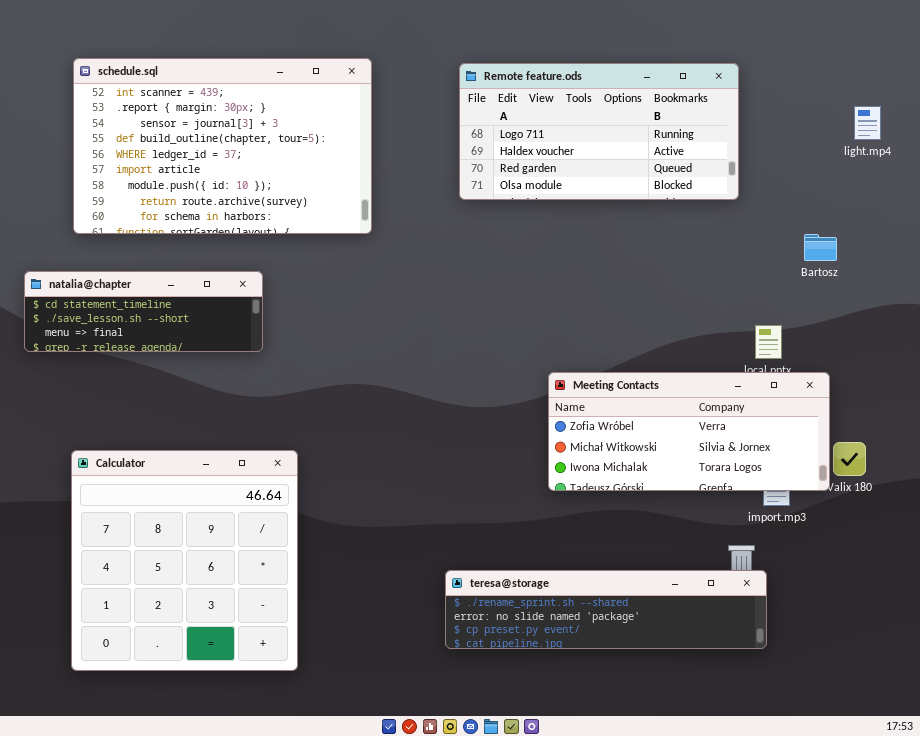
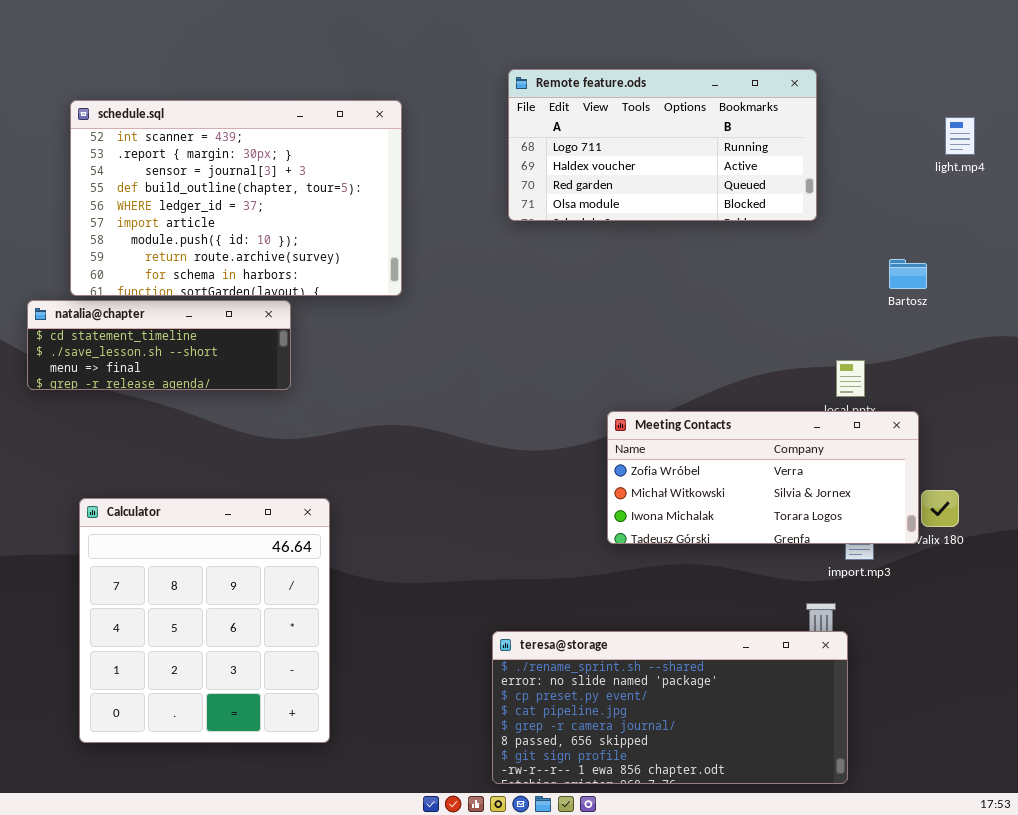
schedule.sql: [73,58,372,234] -> [70,100,402,296], moved
teresa@storage: [445,570,767,649] -> [492,631,848,784], resized

